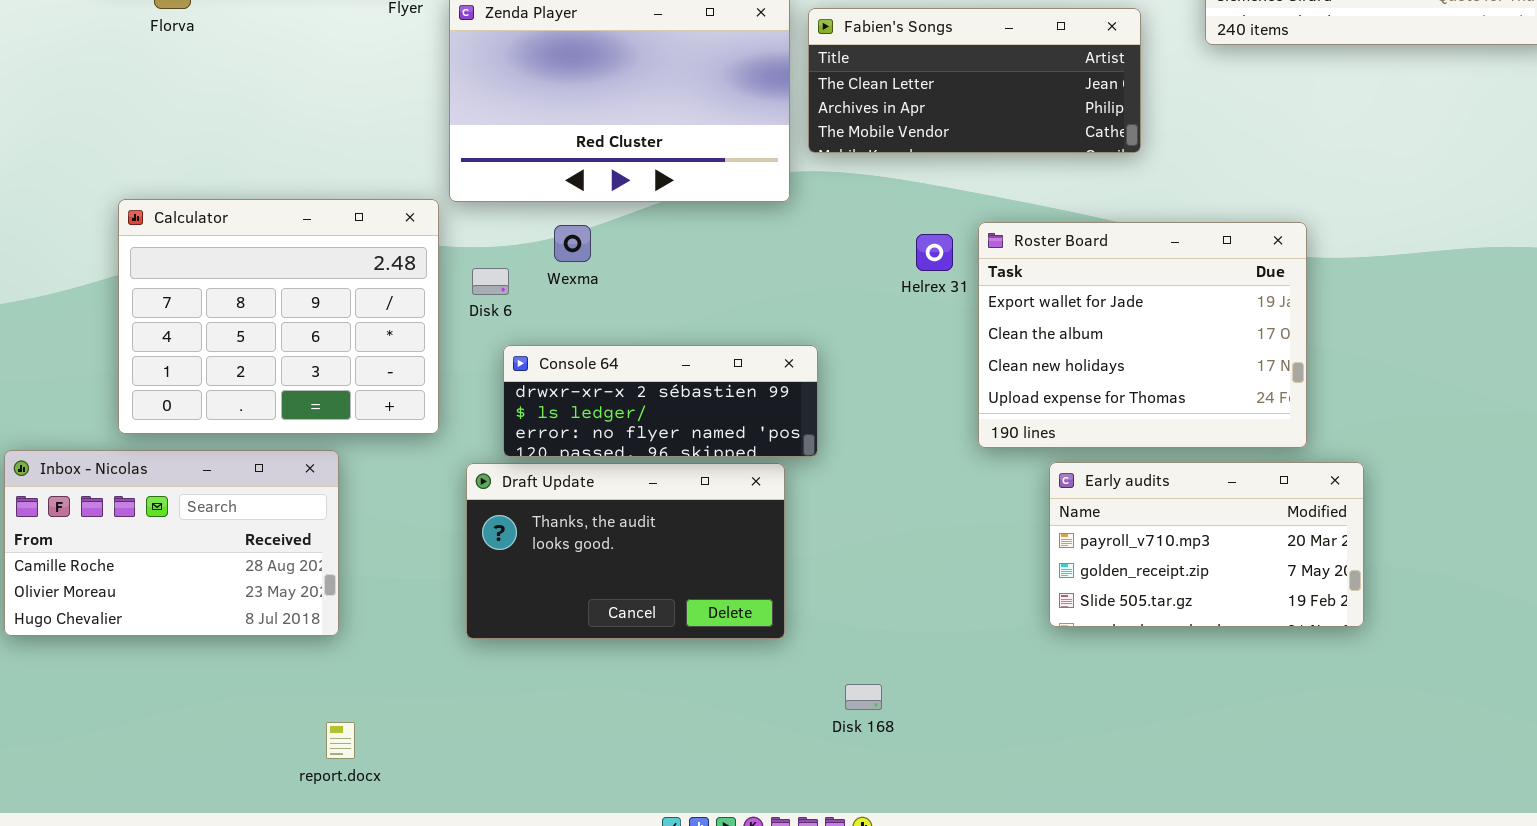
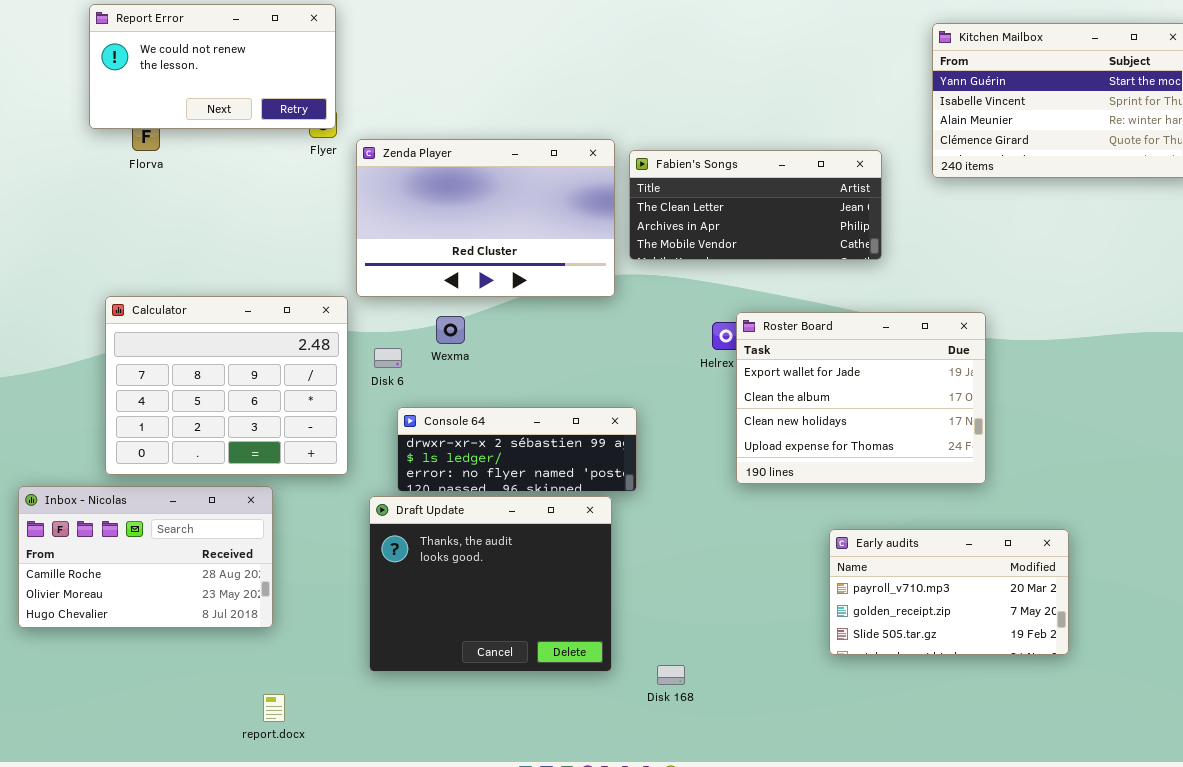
Roster Board: [978,222,1307,448] -> [736,312,986,484], moved
Early audits: [1049,462,1364,627] -> [829,529,1069,655], moved
Draft Update: [466,463,785,639] -> [369,496,612,672], resized

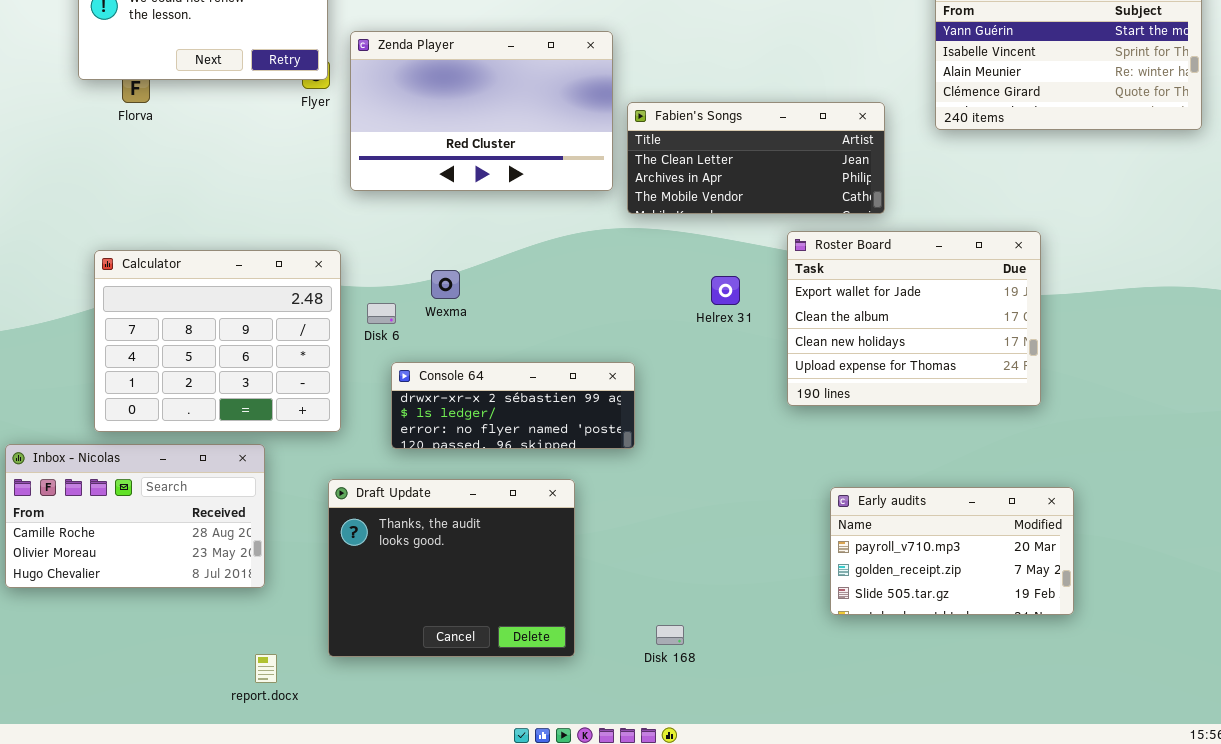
Zenda Player: [356,139,615,297] -> [350,31,613,191], moved
Roster Board: [736,312,986,484] -> [787,231,1041,406], moved
Draft Update: [369,496,612,672] -> [328,479,575,657], moved

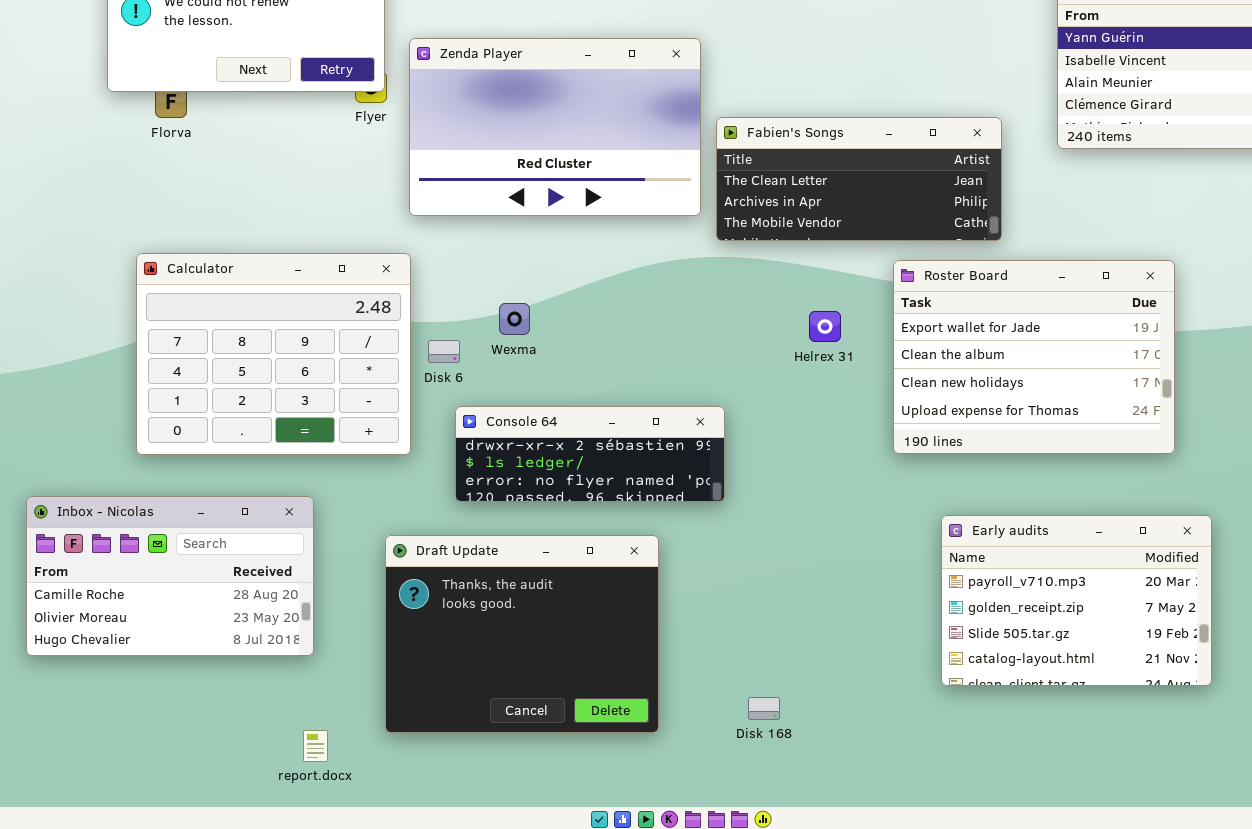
Calculator: [94,250,341,432] -> [136,253,411,455], moved
Early audits: [830,487,1074,615] -> [941,515,1212,686], resized

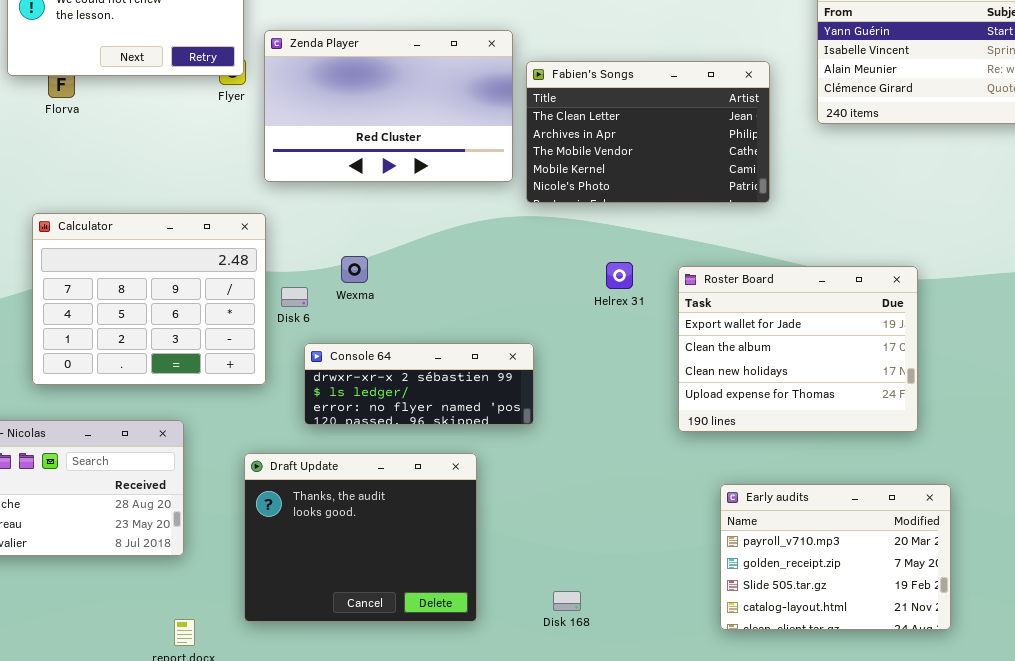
Fabien's Songs: [716,117,1002,241] -> [526,61,770,203], resized
Roster Board: [893,260,1175,454] -> [678,266,918,432], moved
Early audits: [941,515,1212,686] -> [720,484,951,630], moved

